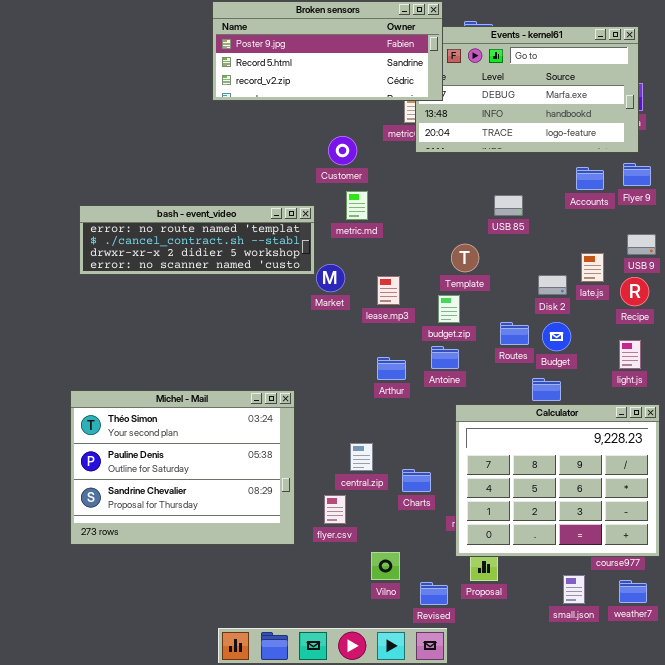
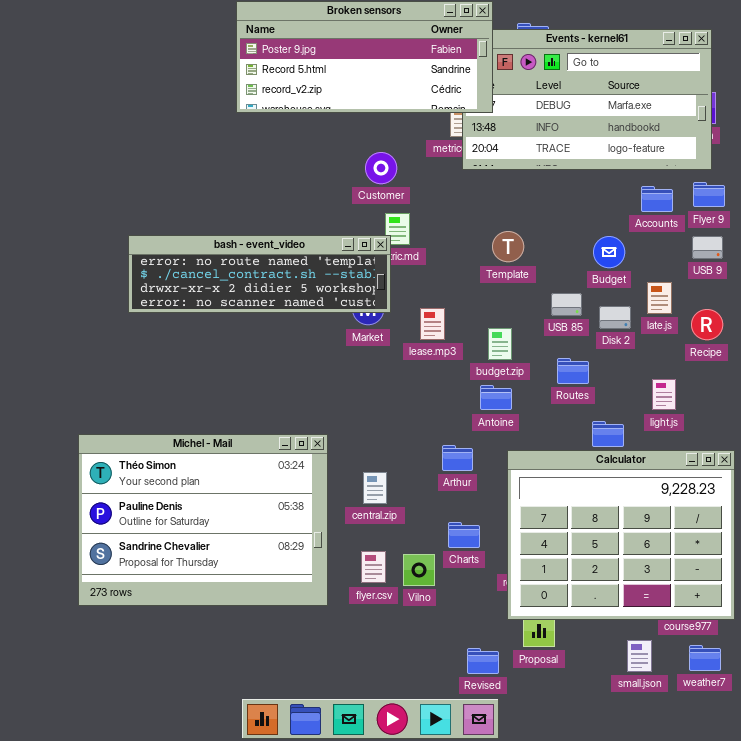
USB 85: [494,195,523,216] -> [551,293,582,316], moved
bash - event_video: [79,205,315,275] -> [128,235,391,313], moved
USB 9: [627,234,656,255] -> [692,236,723,259], moved
Template: [451,244,479,272] -> [492,231,524,262], moved
Budget: [542,322,571,351] -> [593,236,625,268], moved
light.js: [619,340,641,369] -> [652,379,676,410], moved
Arthur: [377,357,406,380] -> [442,445,473,471], moved
central.zip: [350,443,373,471] -> [363,472,387,504], moved
Vilno: [371,552,400,580] -> [403,554,435,586], moved

